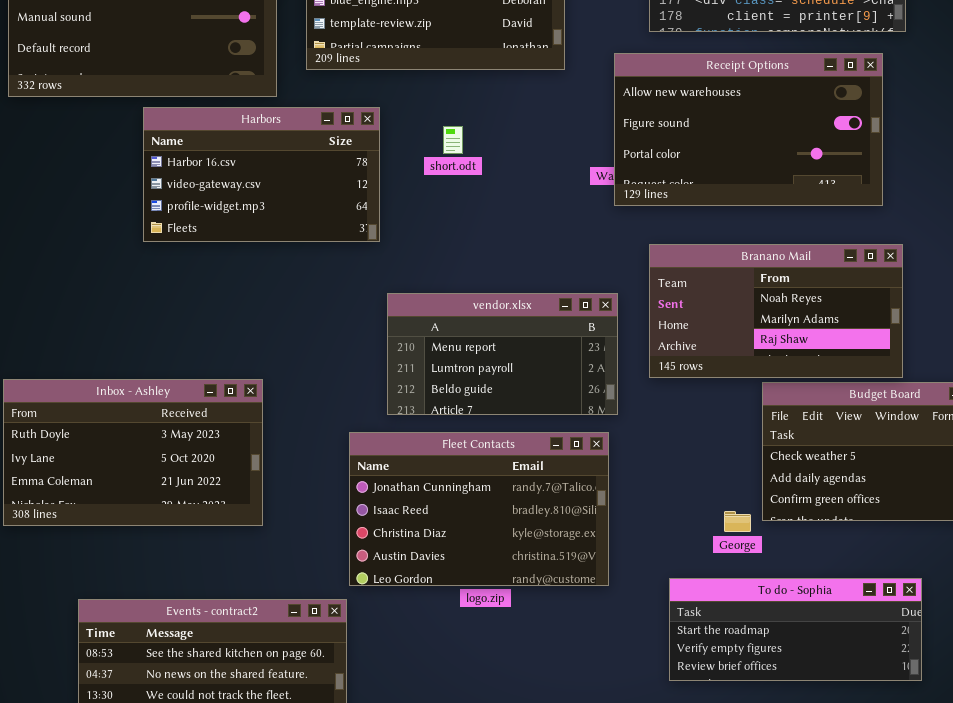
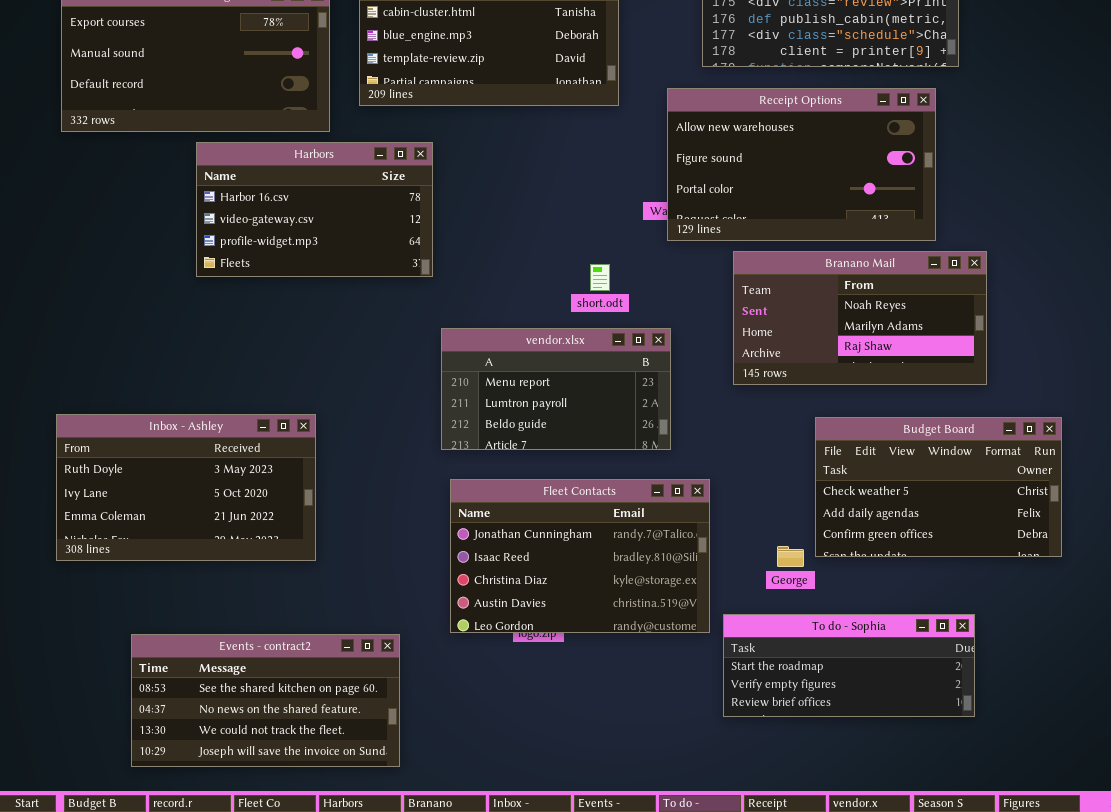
short.odt: [443,126,463,154] -> [590,264,610,291], moved
Branano Mail: [649,244,903,378] -> [733,251,987,385], moved
Fleet Contacts: [349,432,609,586] -> [450,479,710,633], moved

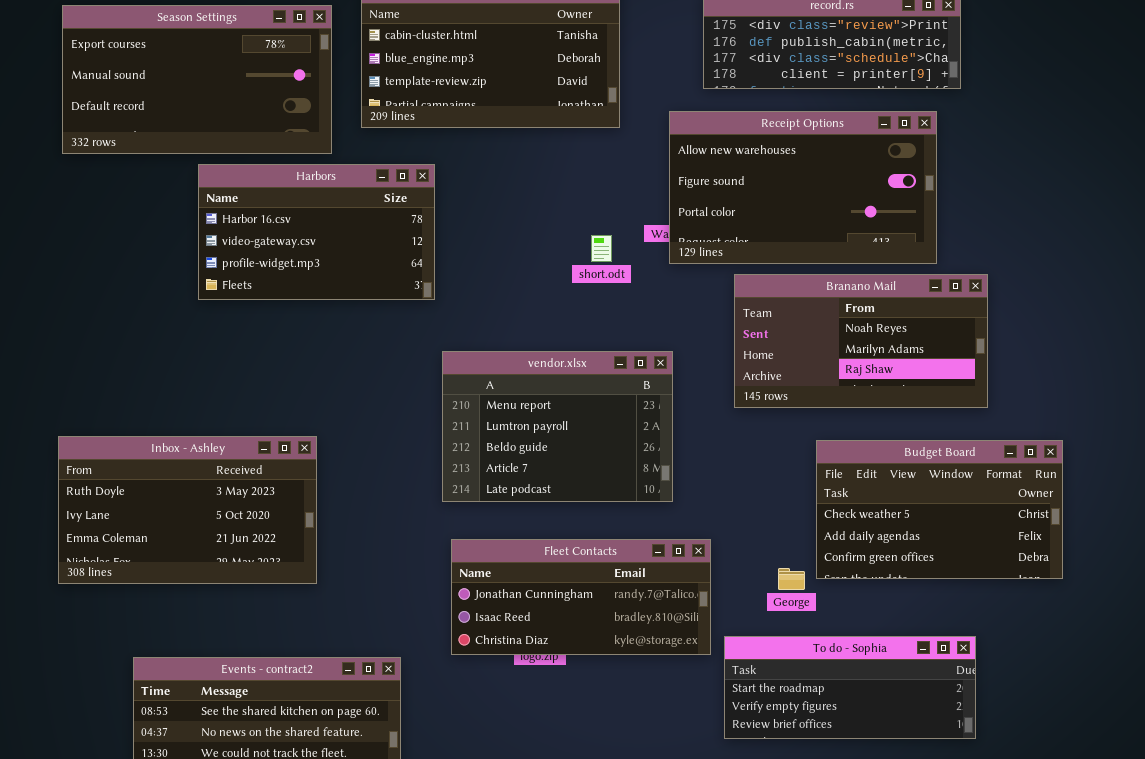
short.odt: [590,264,610,291] -> [591,235,612,262], moved
vendor.xlsx: [441,328,671,450] -> [442,351,673,502], resized
Fleet Contacts: [450,479,710,633] -> [451,539,711,655], resized

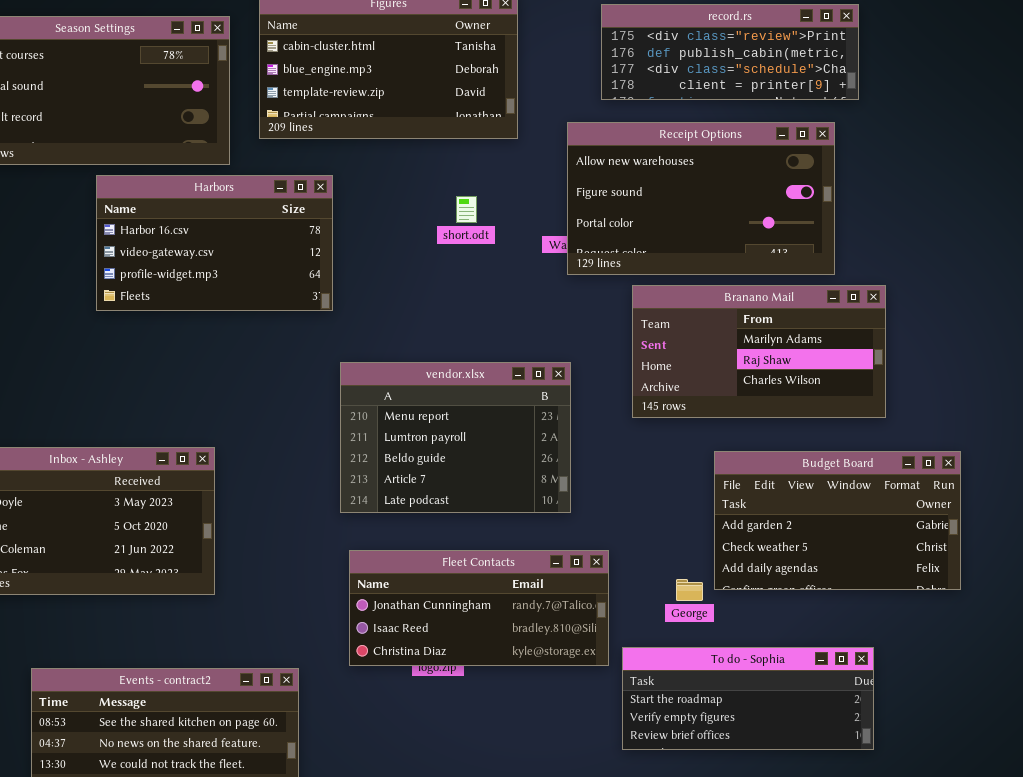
short.odt: [591,235,612,262] -> [456,196,477,223], moved
Branano Mail: [734,274,988,408] -> [632,285,886,418], scrolled down 1 row
Budget Board: [816,440,1063,579] -> [714,451,961,590], scrolled up 1 row

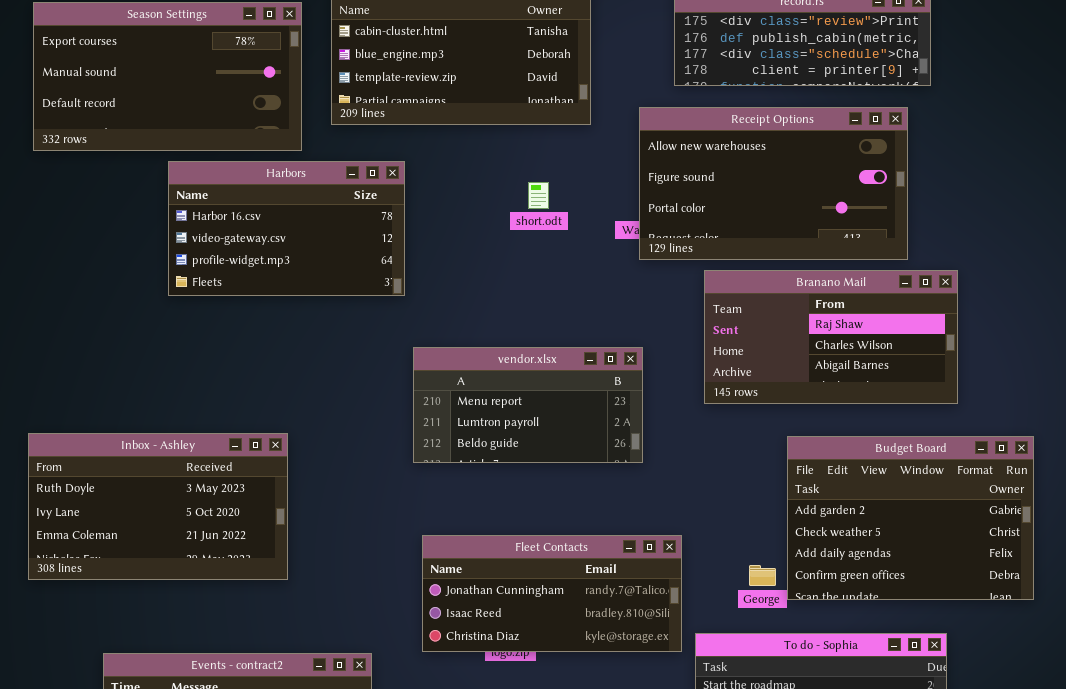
Branano Mail: [632,285,886,418] -> [704,270,958,404], scrolled down 1 row
vendor.xlsx: [340,362,571,513] -> [413,347,643,463], resized
Budget Board: [714,451,961,590] -> [787,436,1034,600], resized

